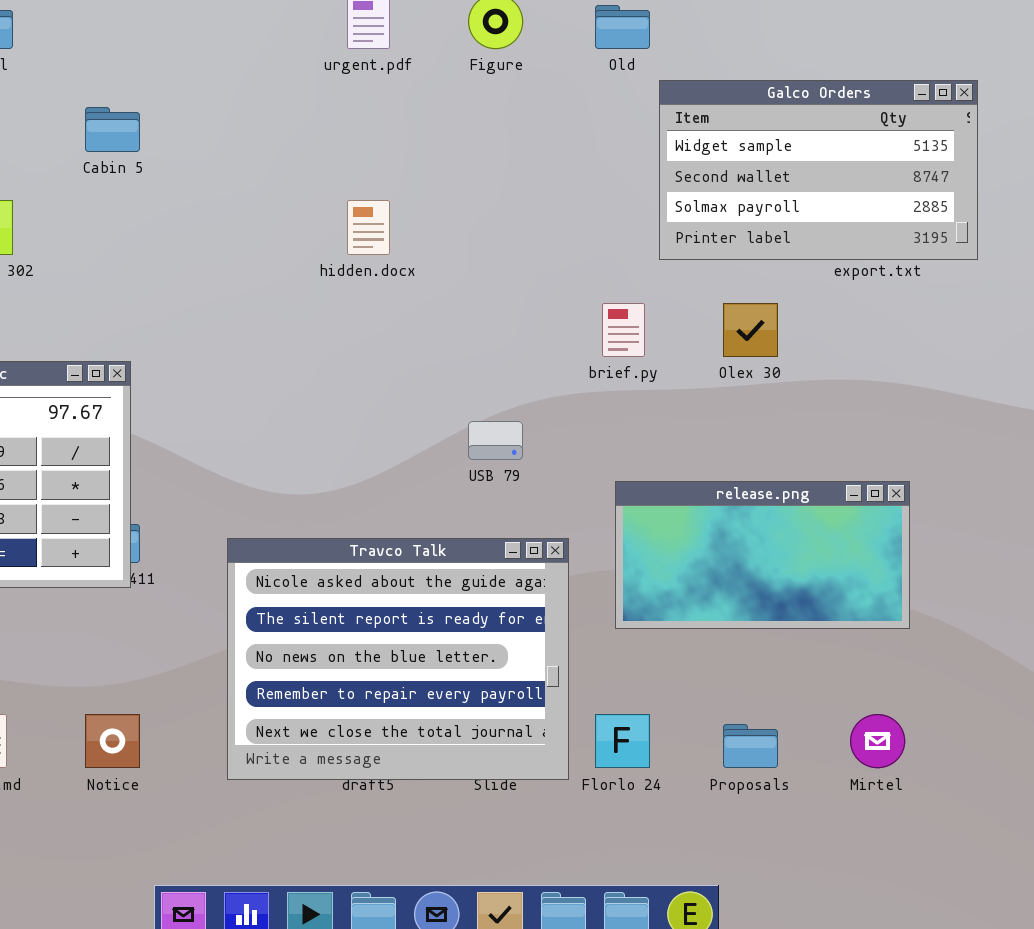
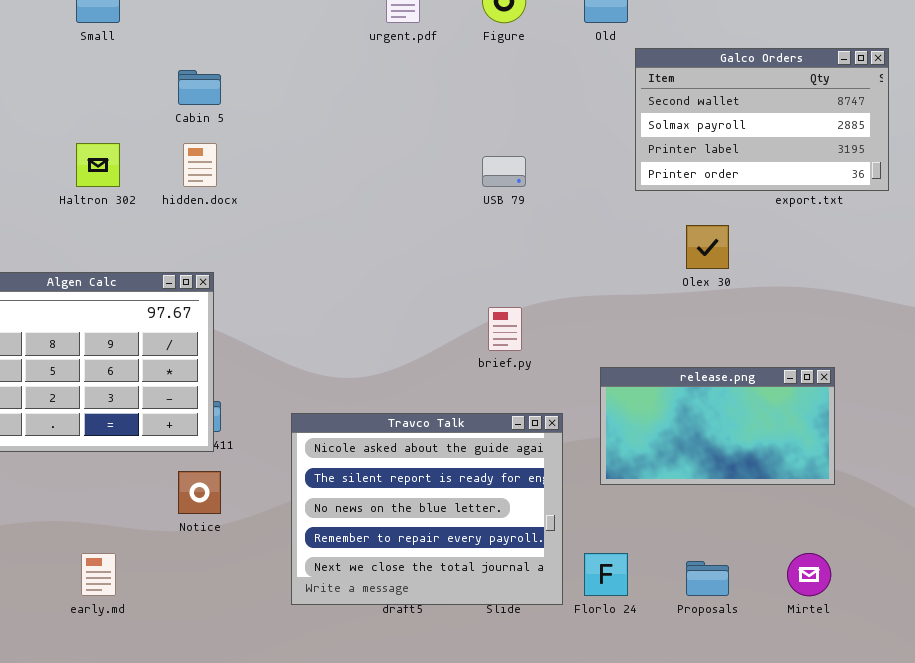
Galco Orders: [659,80,978,260] -> [635,48,889,191], scrolled down 1 row
hidden.docx: [347,200,390,255] -> [183,143,217,187], moved
brief.py: [602,303,645,357] -> [488,307,522,351], moved
USB 79: [468,421,523,460] -> [482,156,526,187], moved
Notice: [85,714,140,768] -> [178,471,221,514], moved

